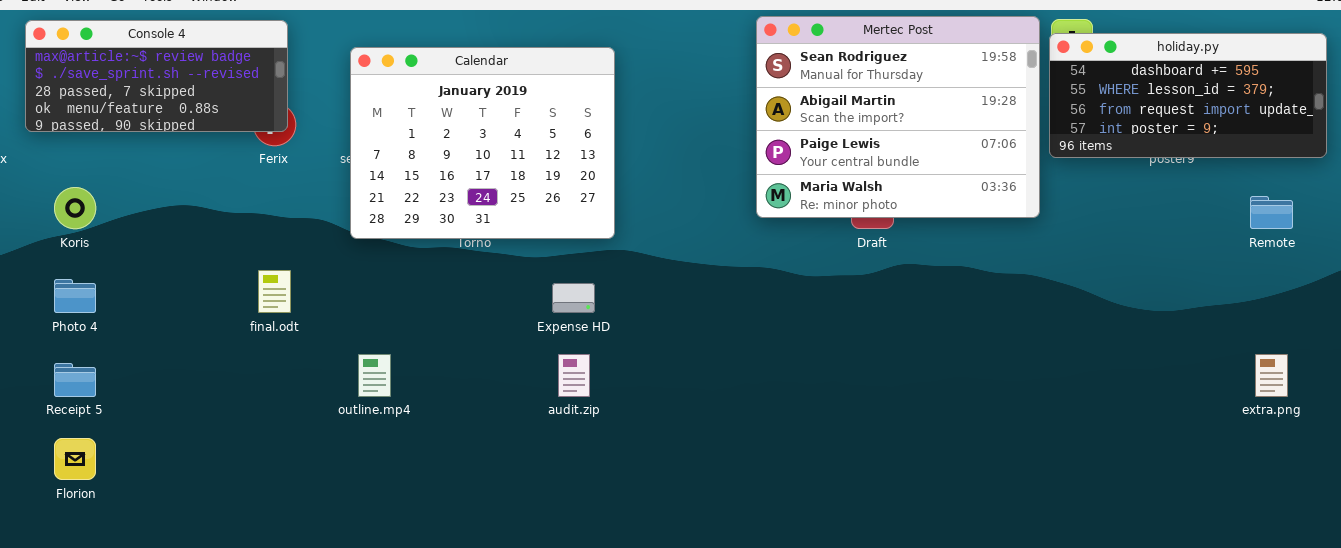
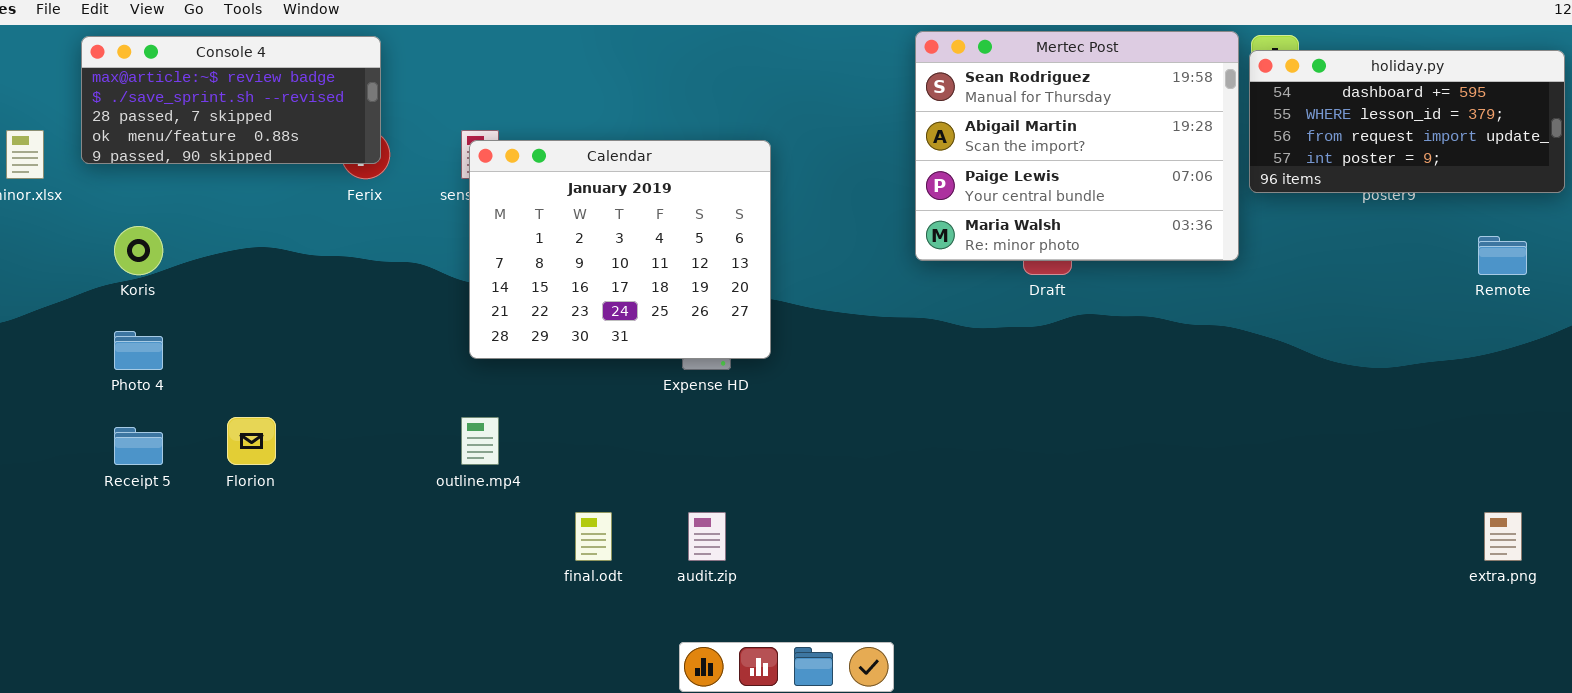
Calendar: [350,47,615,239] -> [469,140,771,359], moved
final.odt: [258,270,291,313] -> [575,512,612,561], moved
audit.zip: [558,354,590,397] -> [688,512,726,561], moved
extra.png: [1255,354,1288,397] -> [1484,512,1522,561], moved
Florion: [54,438,96,480] -> [227,417,276,465], moved

